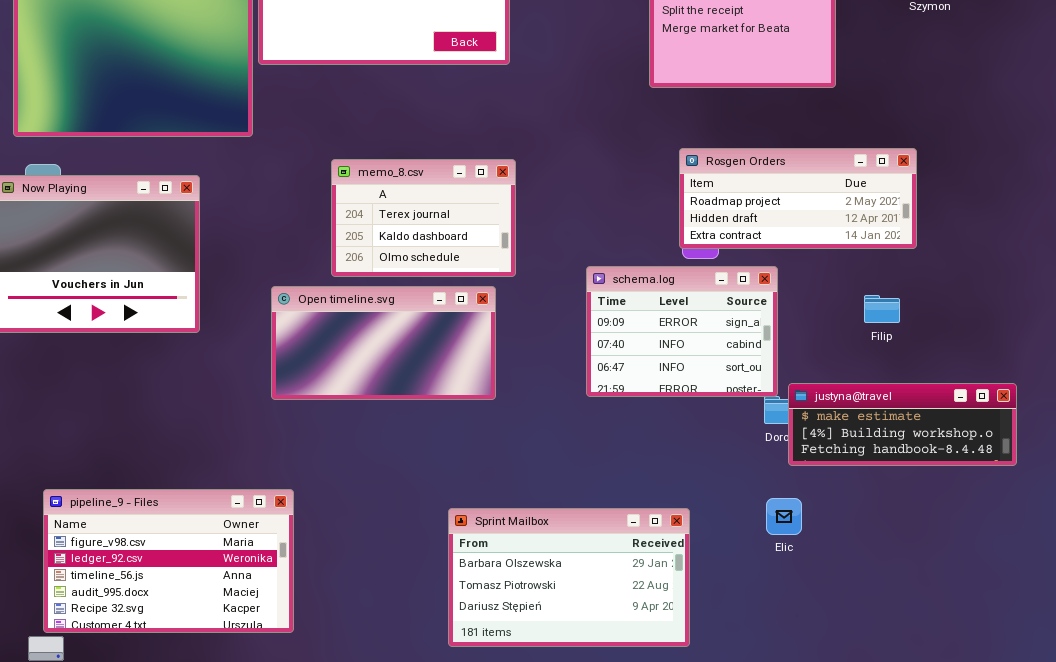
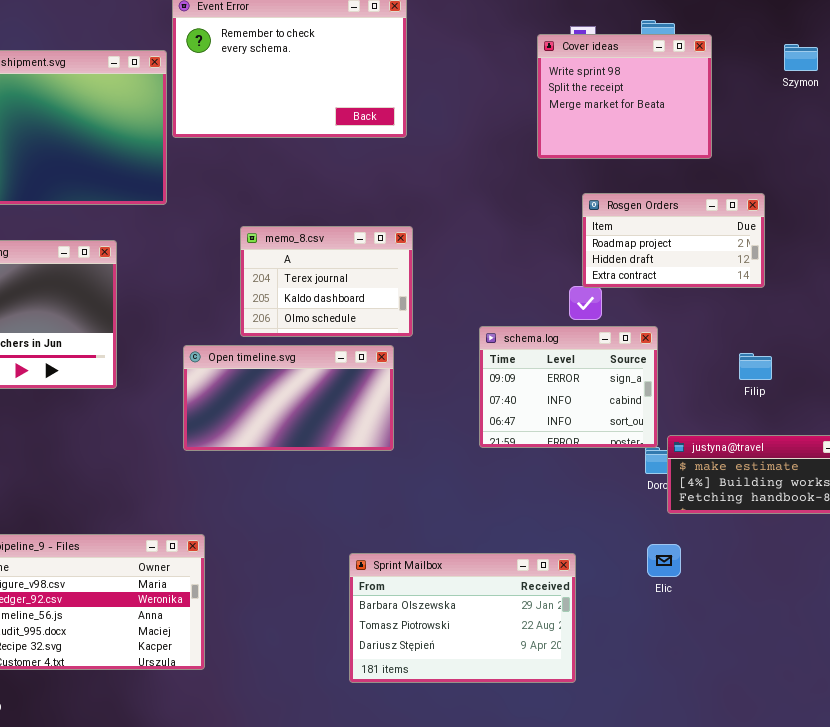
Rosgen Orders: [679,148,917,249] -> [582,193,765,288], moved, resized

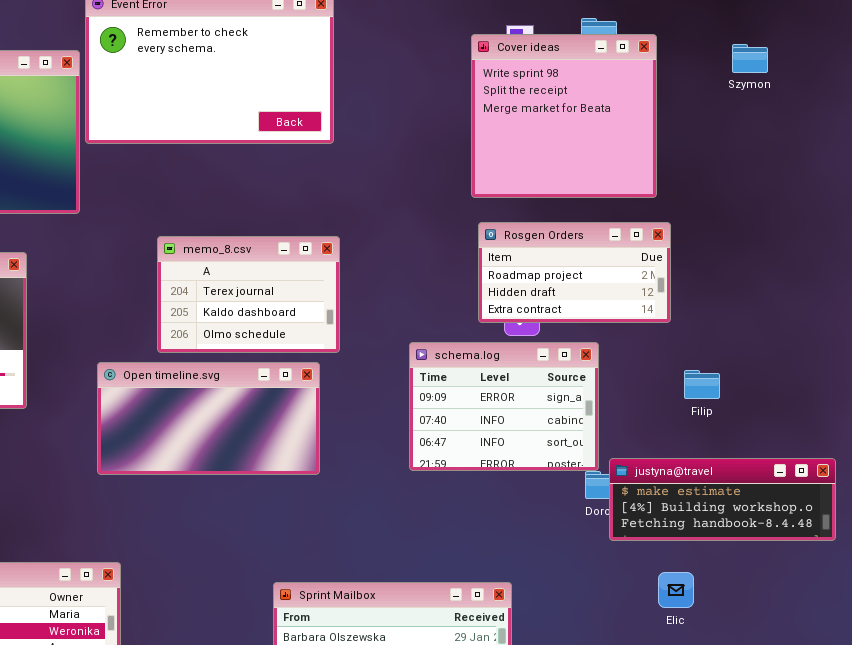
Cover ideas: [537,34,712,159] -> [471,34,657,198], resized
Rosgen Orders: [582,193,765,288] -> [478,222,671,323], moved
Elic: [647,544,681,577] -> [658,572,694,608], moved

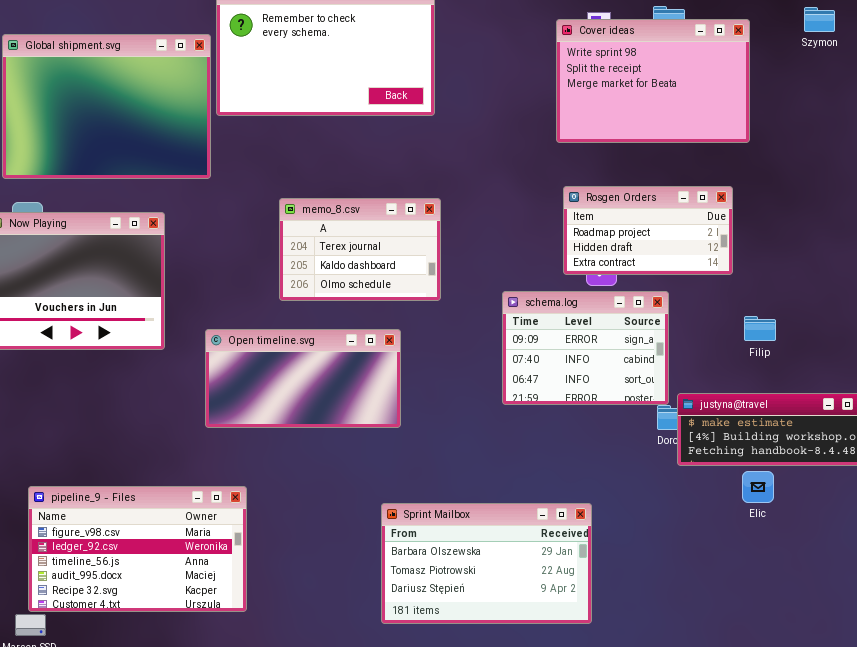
Cover ideas: [471,34,657,198] -> [556,19,750,143], resized
Szymon: [732,44,768,73] -> [804,7,835,32], moved
Open timeline.svg: [97,362,320,475] -> [205,329,401,428], moved
Elic: [658,572,694,608] -> [742,471,774,503], moved

